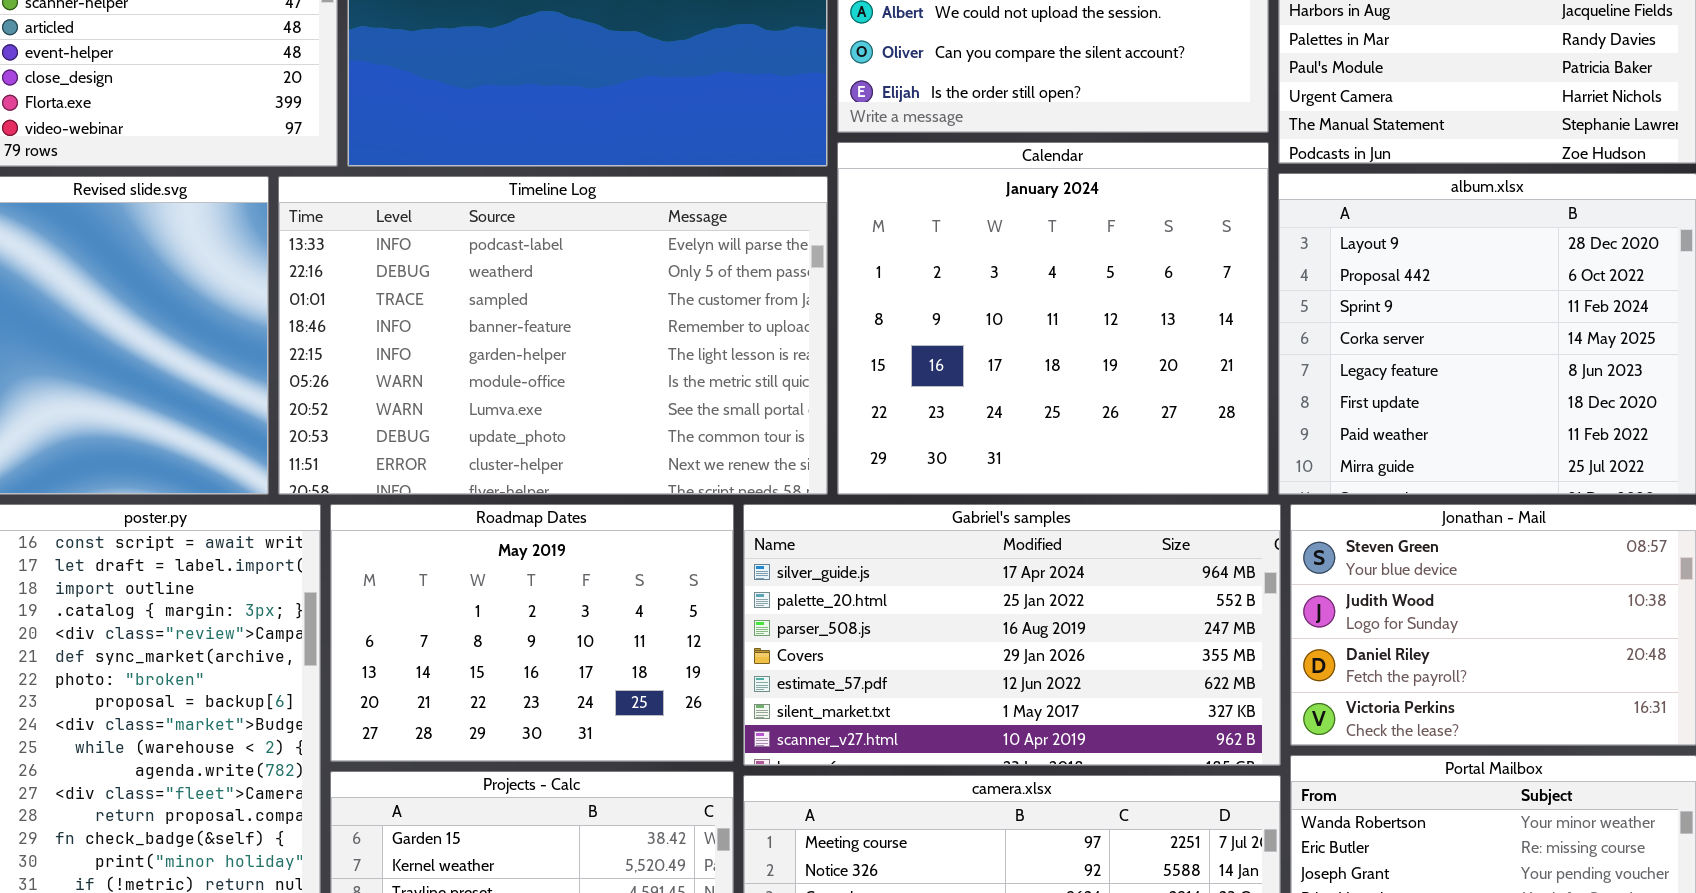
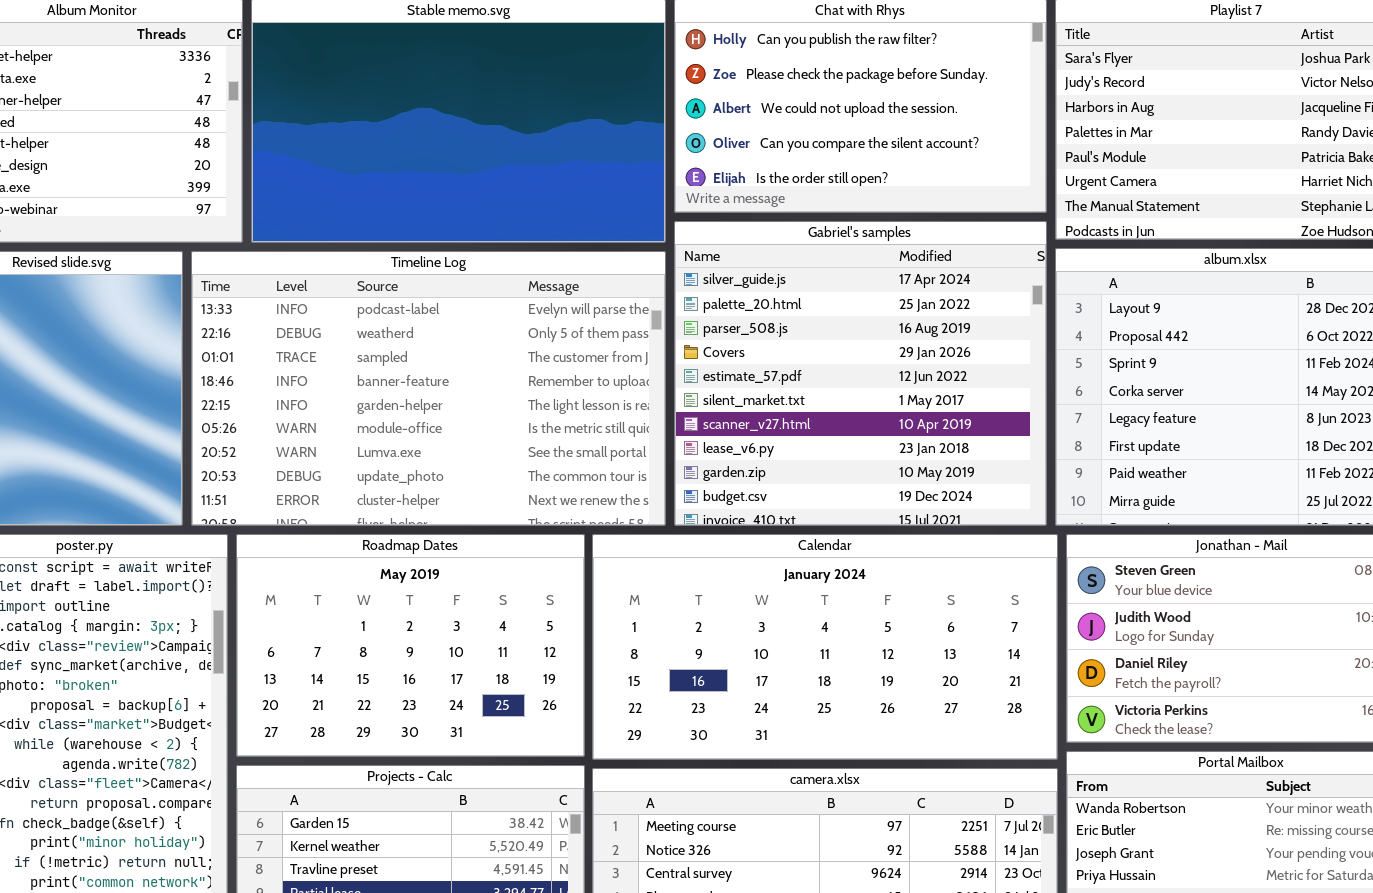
Calendar: [837,142,1269,495] -> [592,534,1058,760], moved, resized
Gabriel's samples: [743,504,1281,766] -> [674,221,1047,526], moved, resized

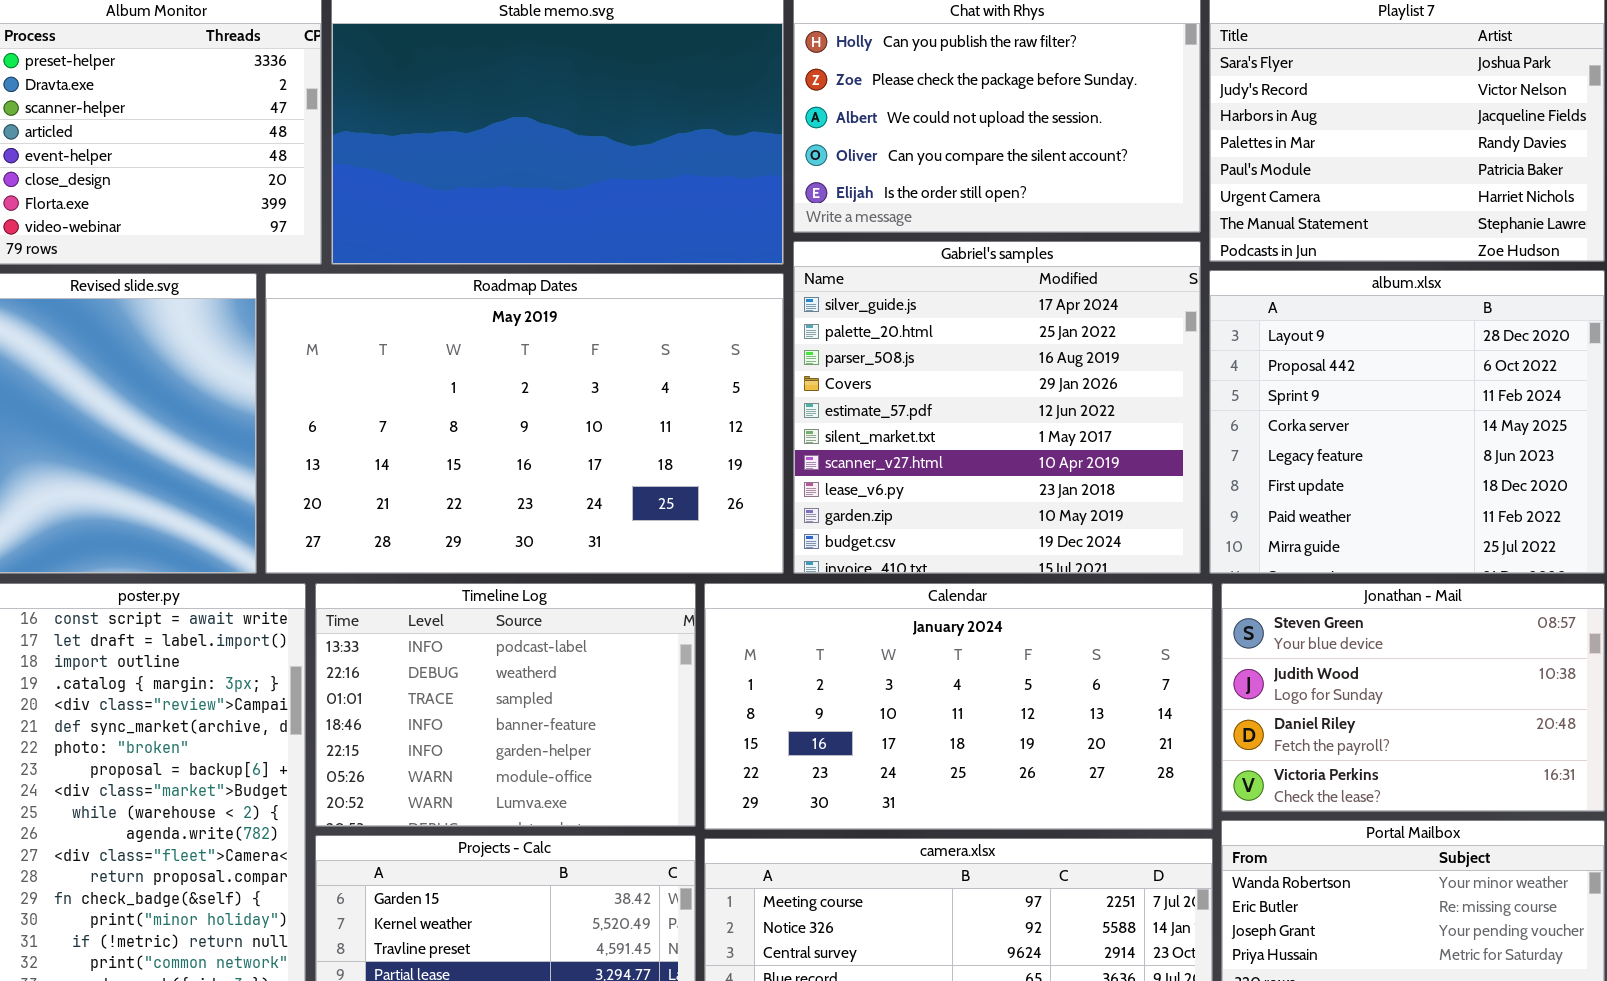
Timeline Log: [191,251,666,526] -> [315,583,696,827], moved, resized
Roadmap Dates: [236,534,585,757] -> [265,273,784,574], moved, resized

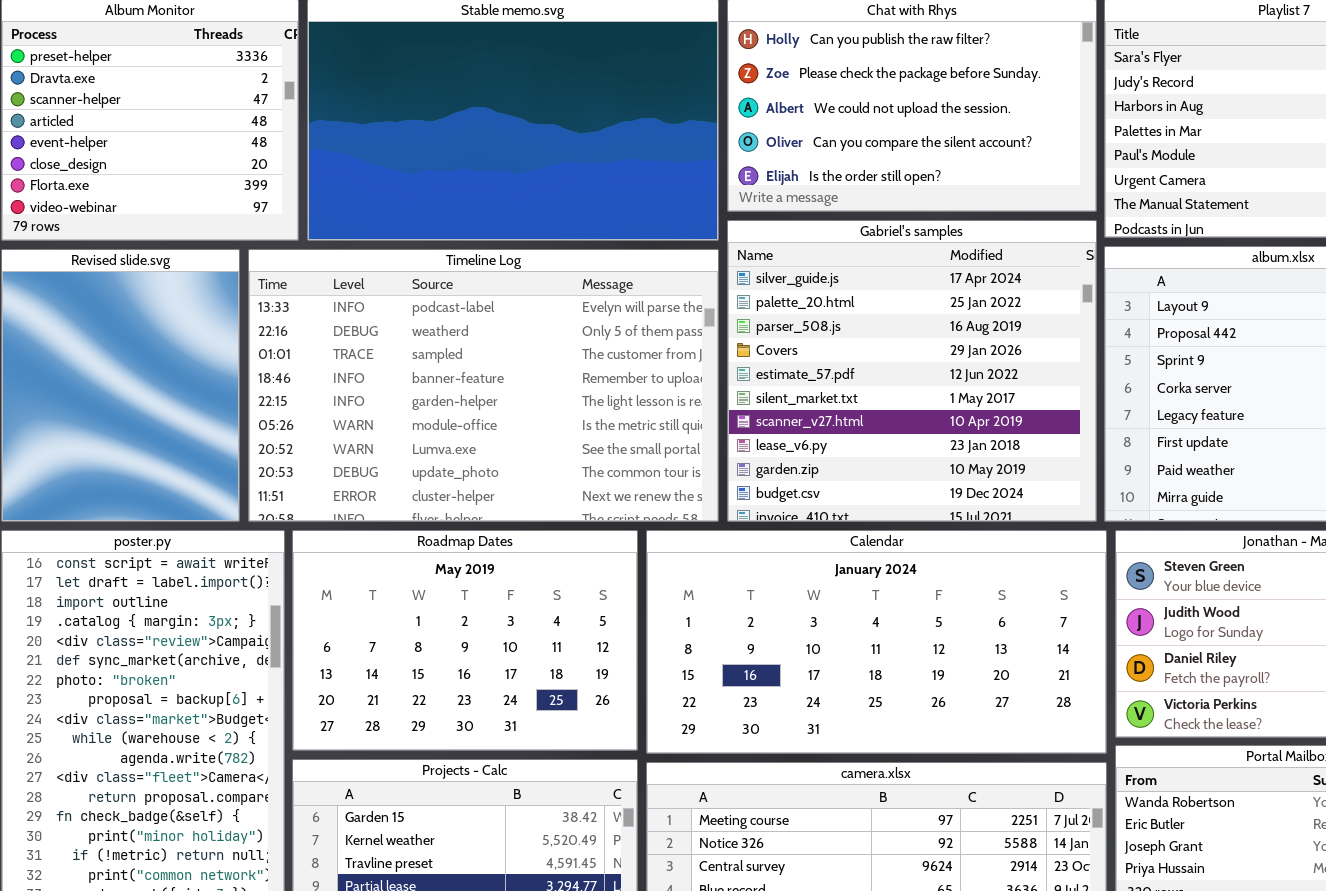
Roadmap Dates: [265,273,784,574] -> [292,530,638,751], moved, resized
Timeline Log: [315,583,696,827] -> [248,249,719,522], moved, resized

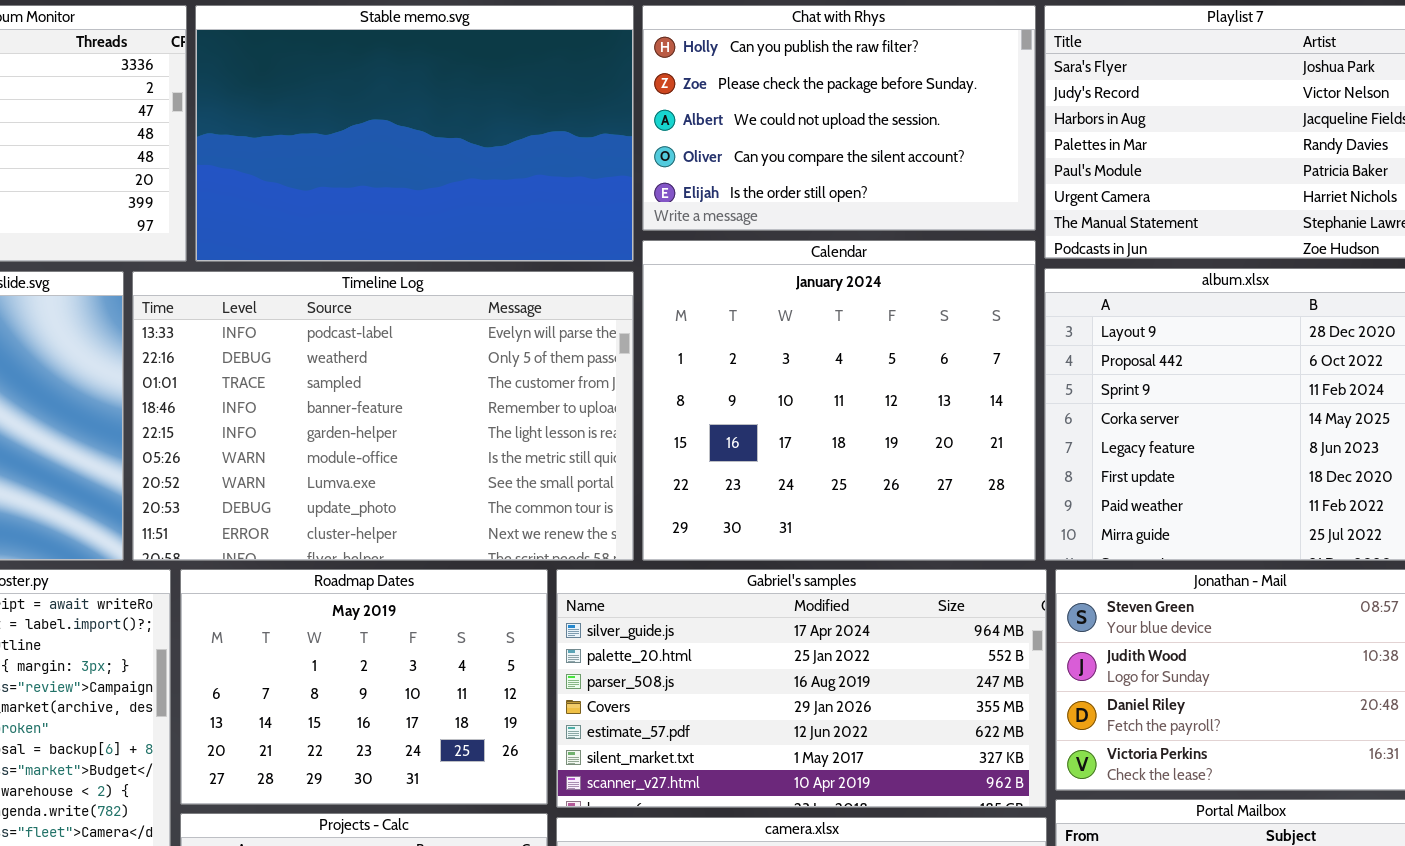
Gabriel's samples: [727,220,1097,522] -> [556,569,1047,808], moved, resized
Calendar: [646,530,1107,754] -> [642,240,1036,561], moved, resized

